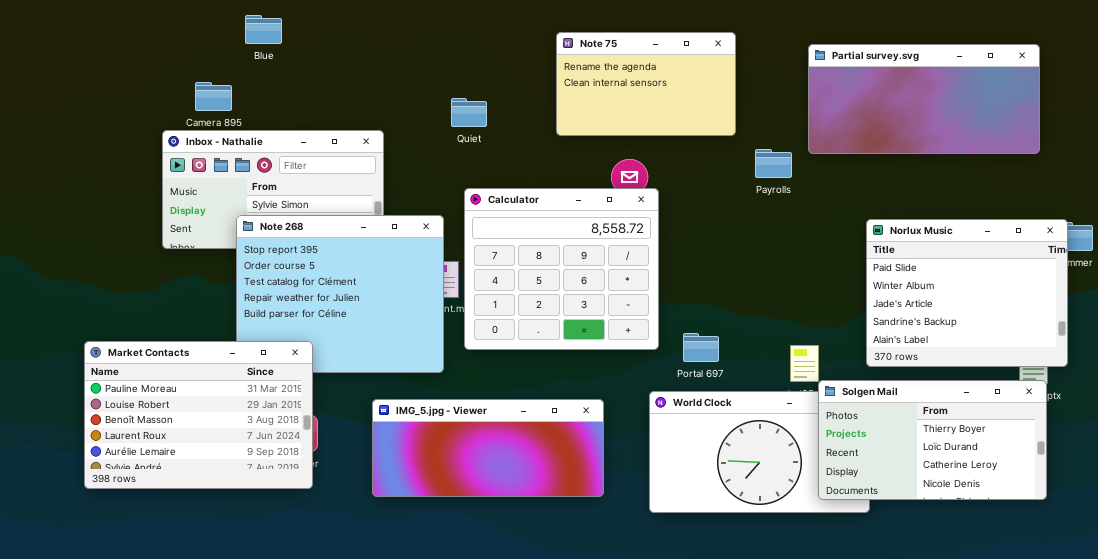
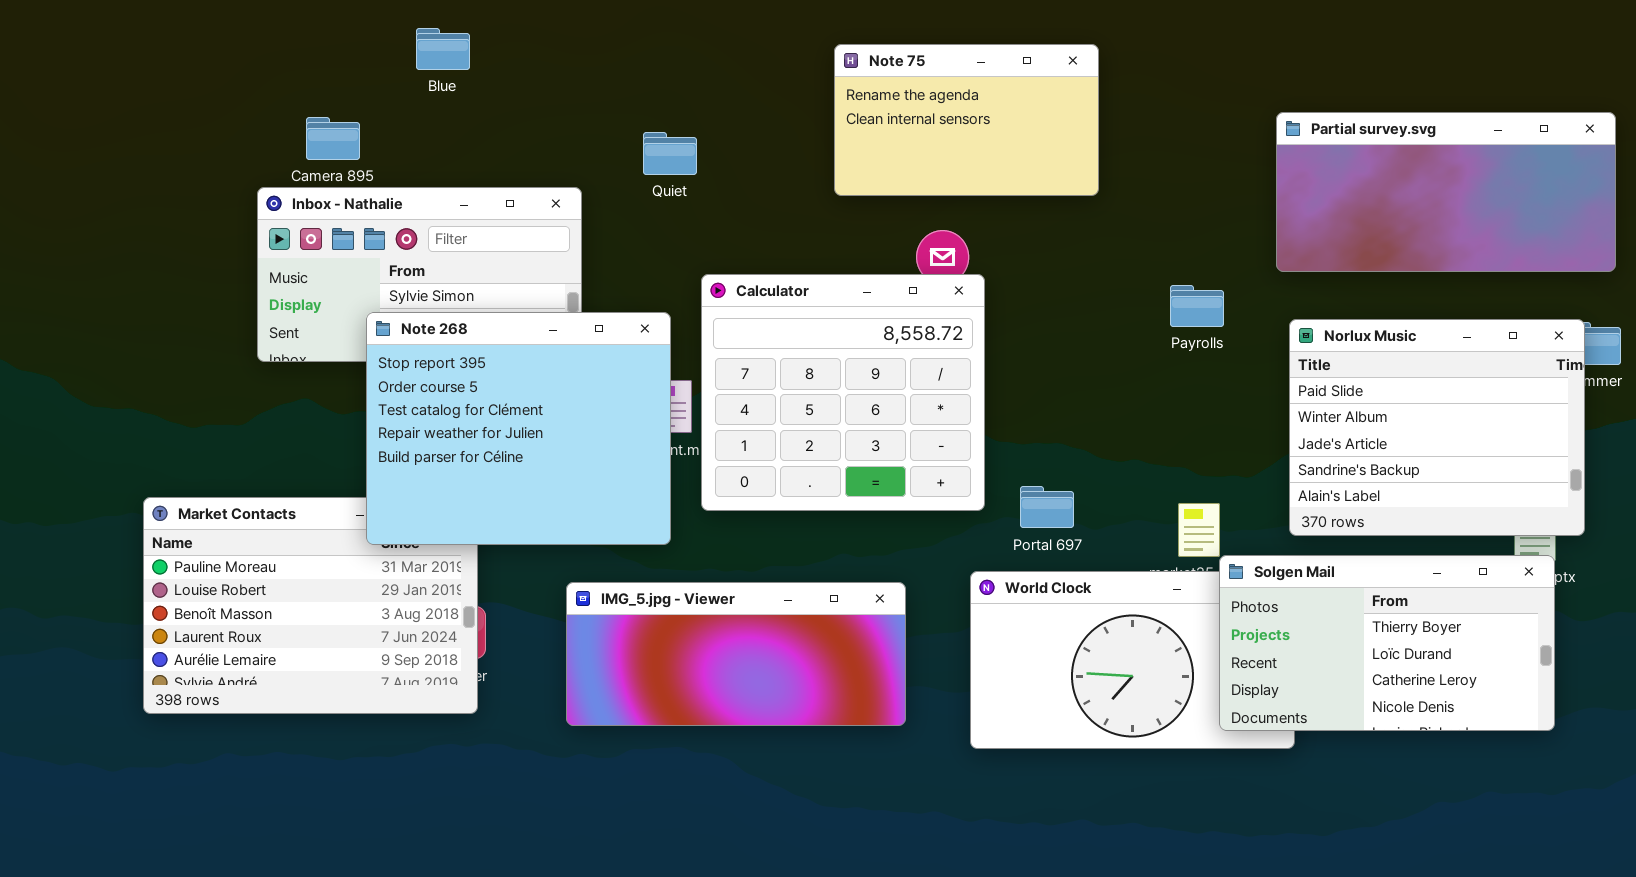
Blue: [245,15,282,44] -> [416,28,470,70], moved
Partial survey.svg: [808,44,1040,154] -> [1276,112,1616,272], moved
Quiet: [451,98,487,127] -> [643,132,697,175], moved
Payrolls: [755,149,792,178] -> [1170,285,1224,327], moved
Note 268: [236,215,444,373] -> [366,312,671,545], raised

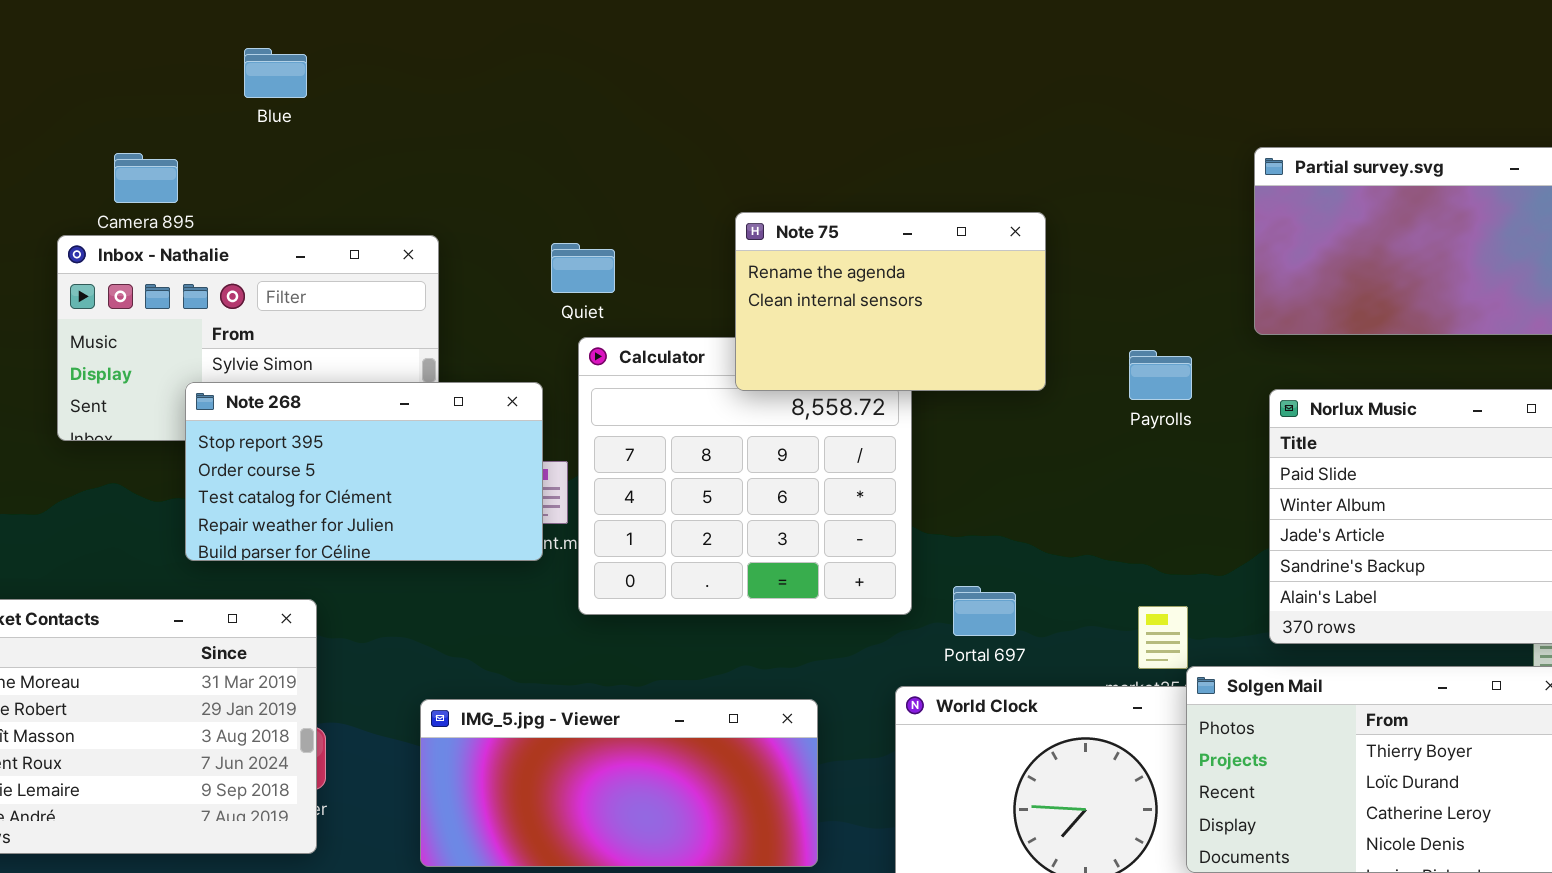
Note 75: [834,44,1099,196] -> [735,212,1046,391], moved
Quiet: [643,132,697,175] -> [551,243,615,293], moved
Note 268: [366,312,671,545] -> [185,382,543,561], resized

